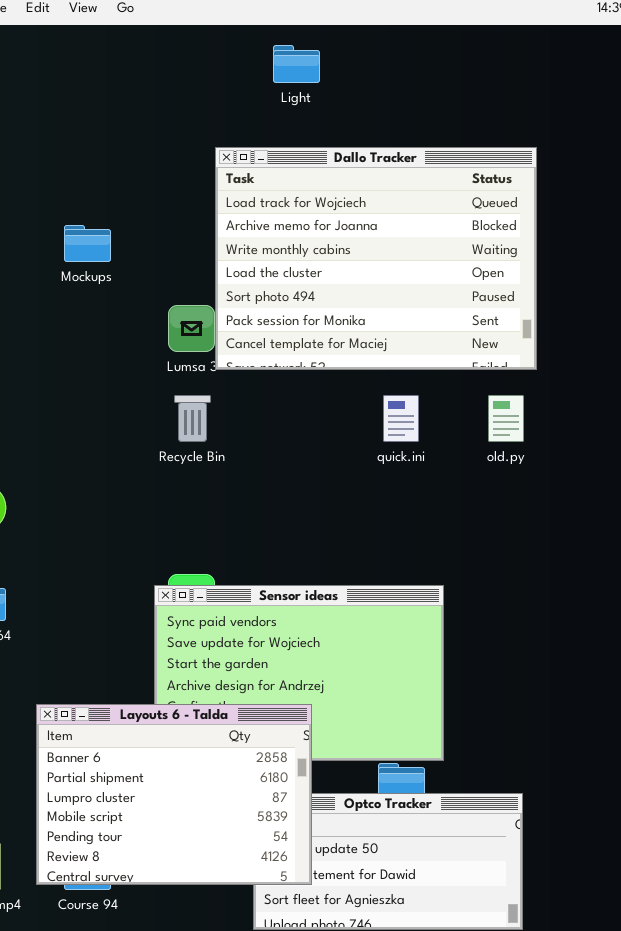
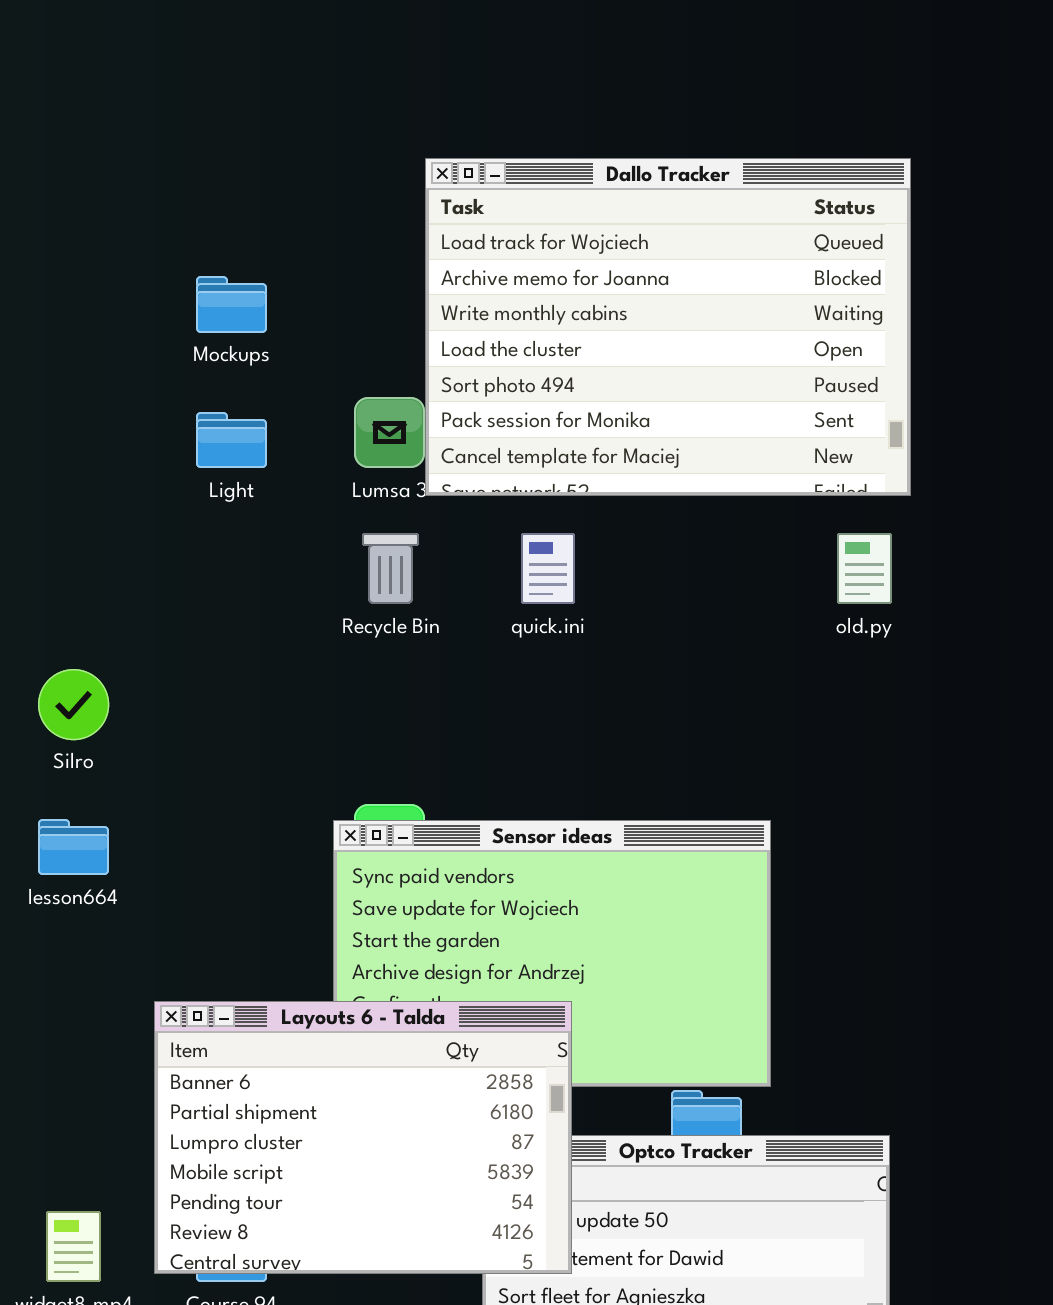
Light: [273,45,320,83] -> [196,412,267,468], moved
quick.ini: [383,395,419,442] -> [521,533,575,604], moved

